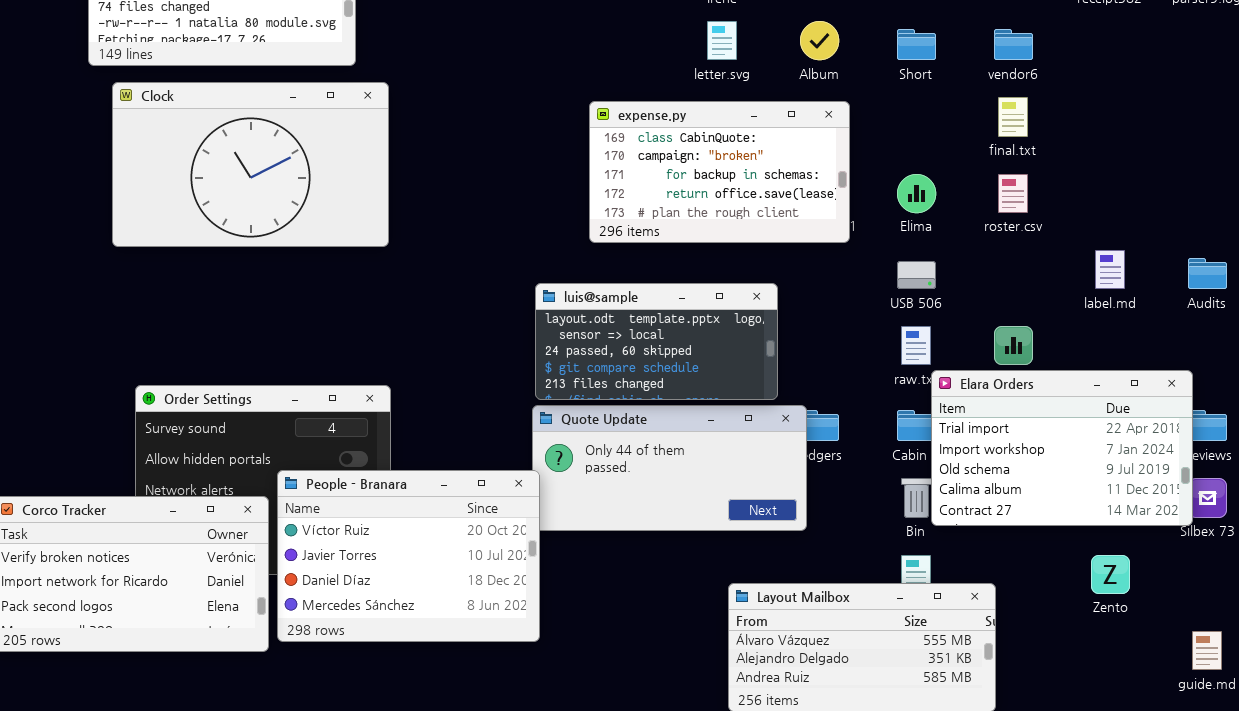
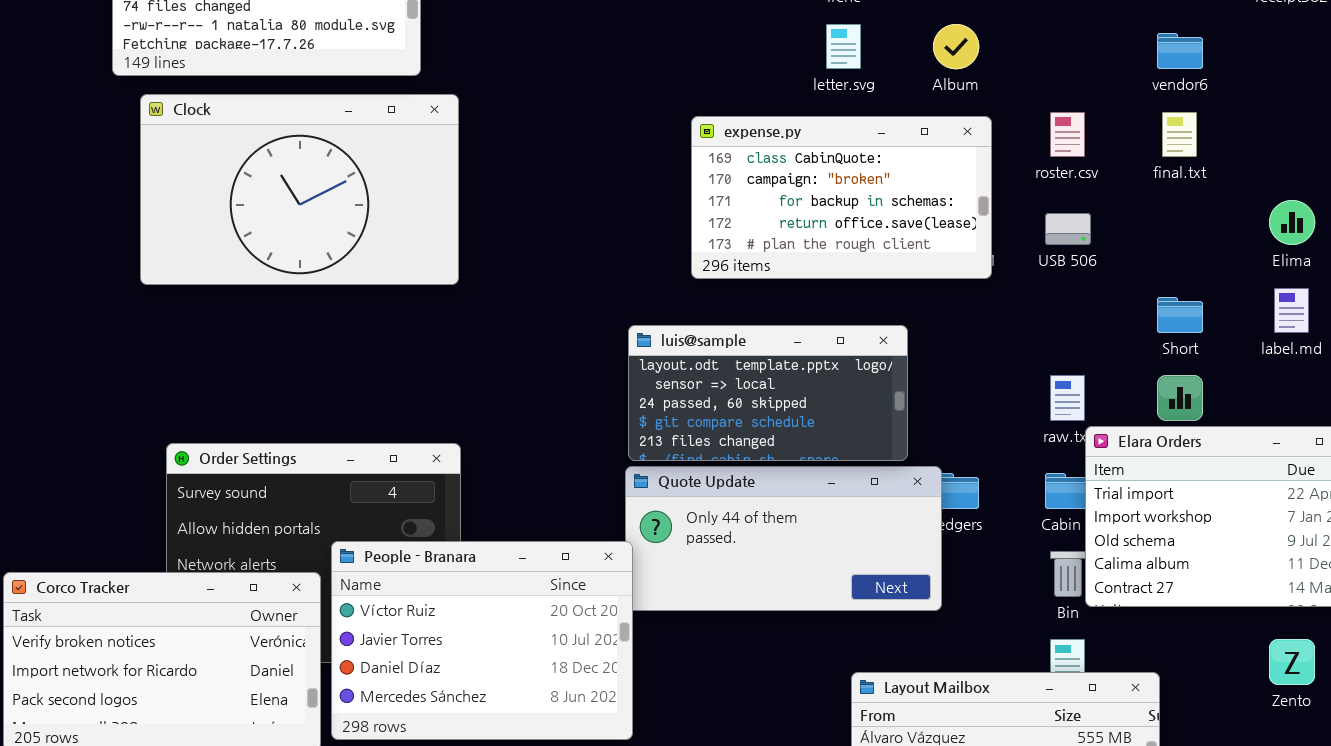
Short: [897,29,936,60] -> [1157,297,1203,333], moved
Elima: [897,174,936,213] -> [1269,200,1315,245], moved
roster.csv: [998,174,1028,213] -> [1050,112,1085,157], moved
USB 506: [897,261,936,289] -> [1045,213,1091,245], moved

